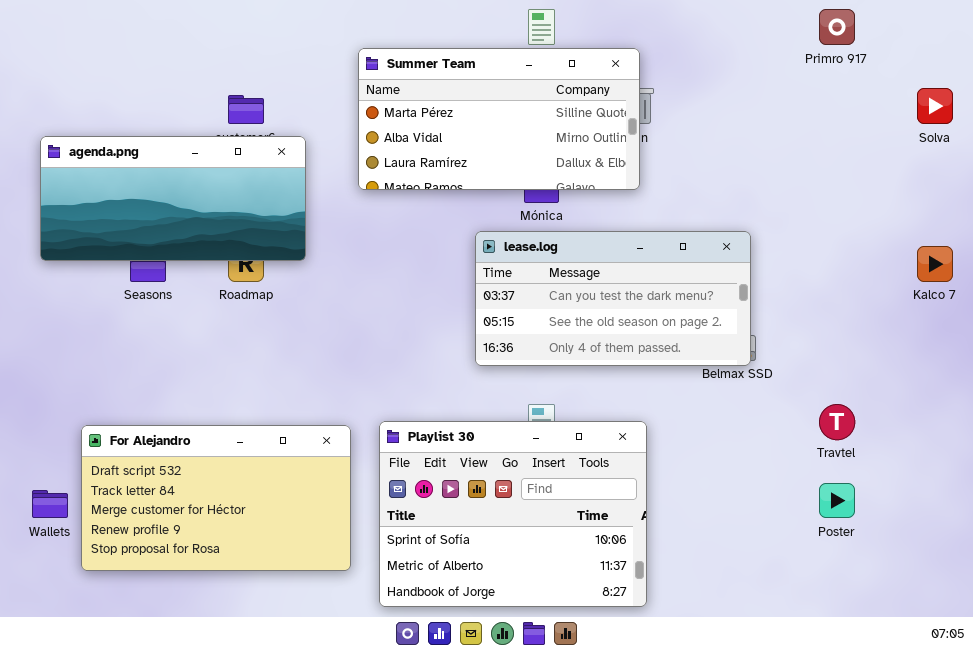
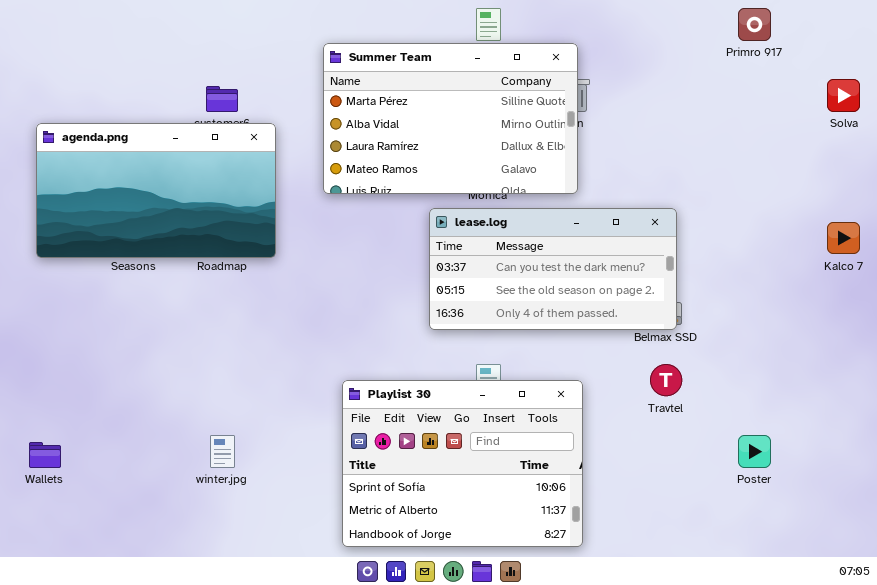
Summer Team: [358,48,640,190] -> [323,43,578,194], resized
agenda.png: [40,136,306,261] -> [36,123,276,258], resized
Travtel: [819,404,855,440] -> [650,364,682,396], moved
For Alejandro: [81,425,351,571] -> none, closed

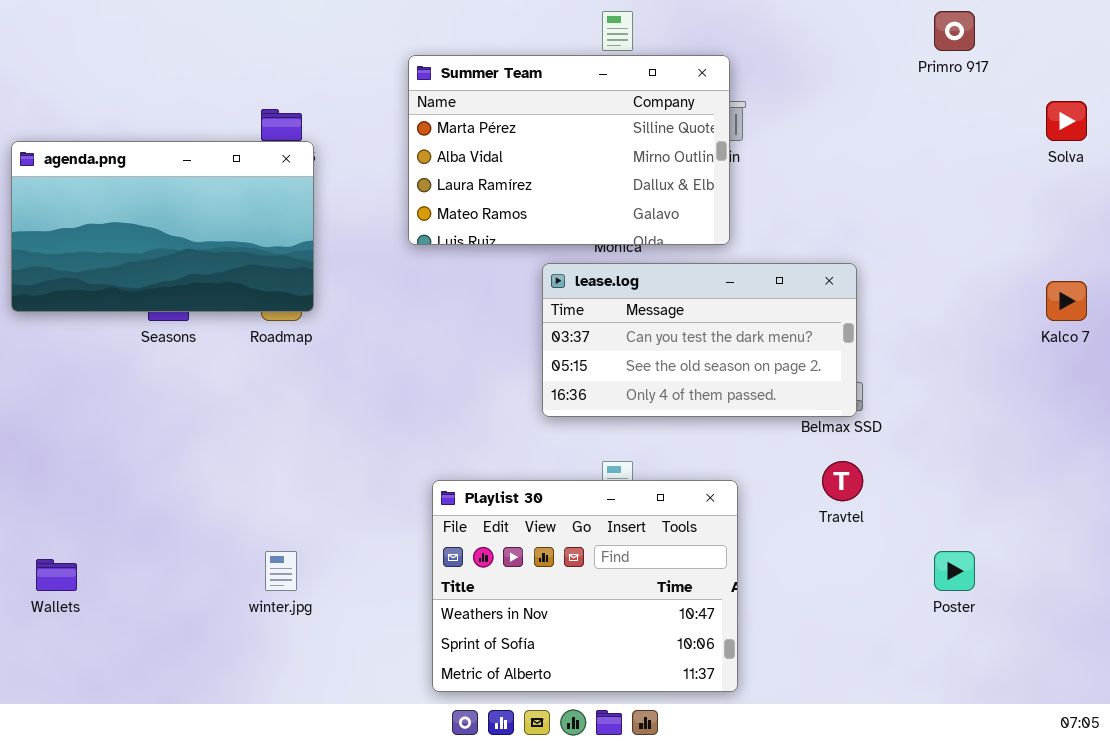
agenda.png: [36,123,276,258] -> [11,141,314,312], moved
Playlist 30: [342,380,583,547] -> [432,480,738,692], scrolled up 1 row

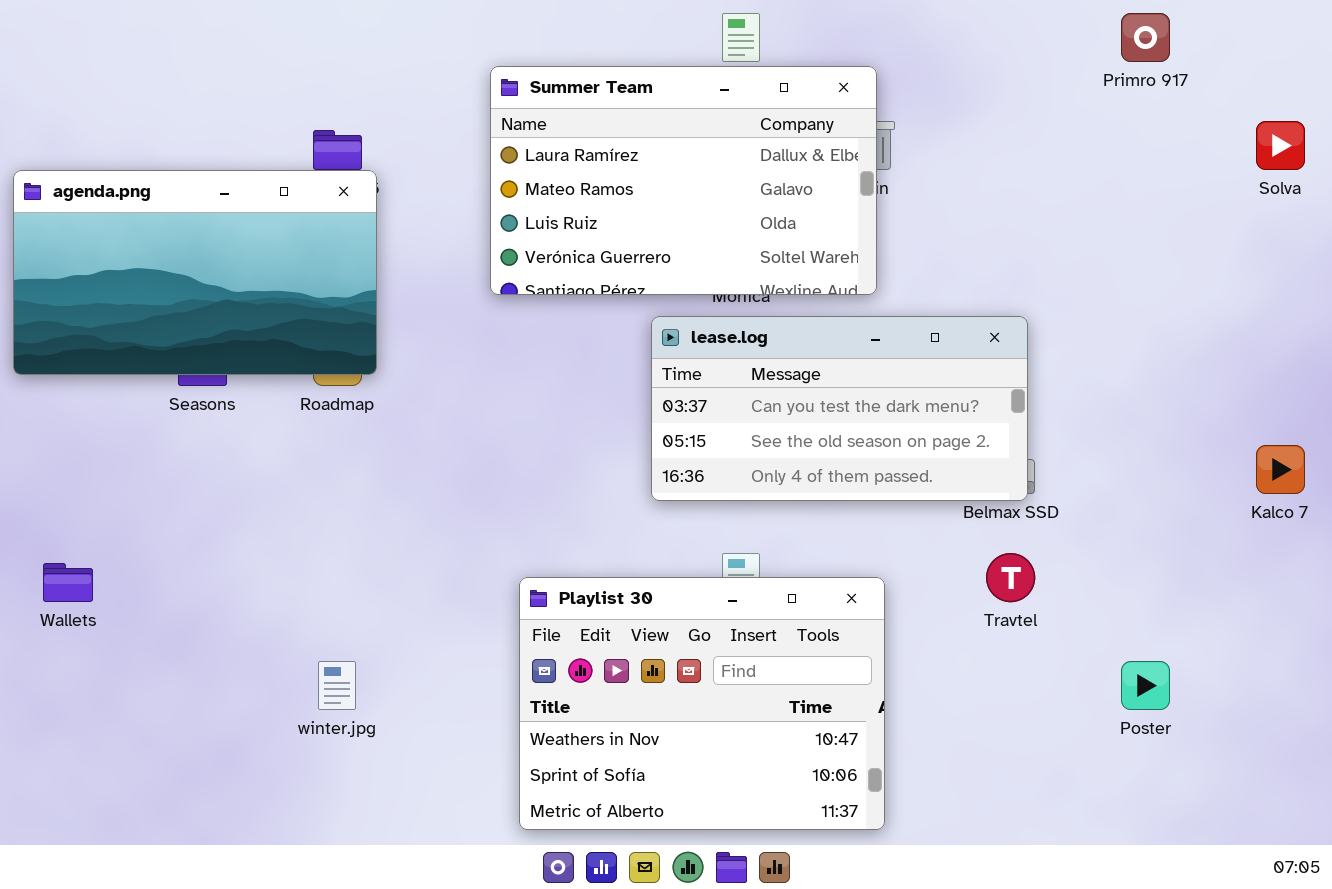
Summer Team: [408,55,730,245] -> [490,66,877,295], scrolled down 2 rows
Kalco 7: [1046,281,1087,321] -> [1256,445,1305,494], moved
Wallets: [36,559,77,591] -> [43,563,93,602], moved

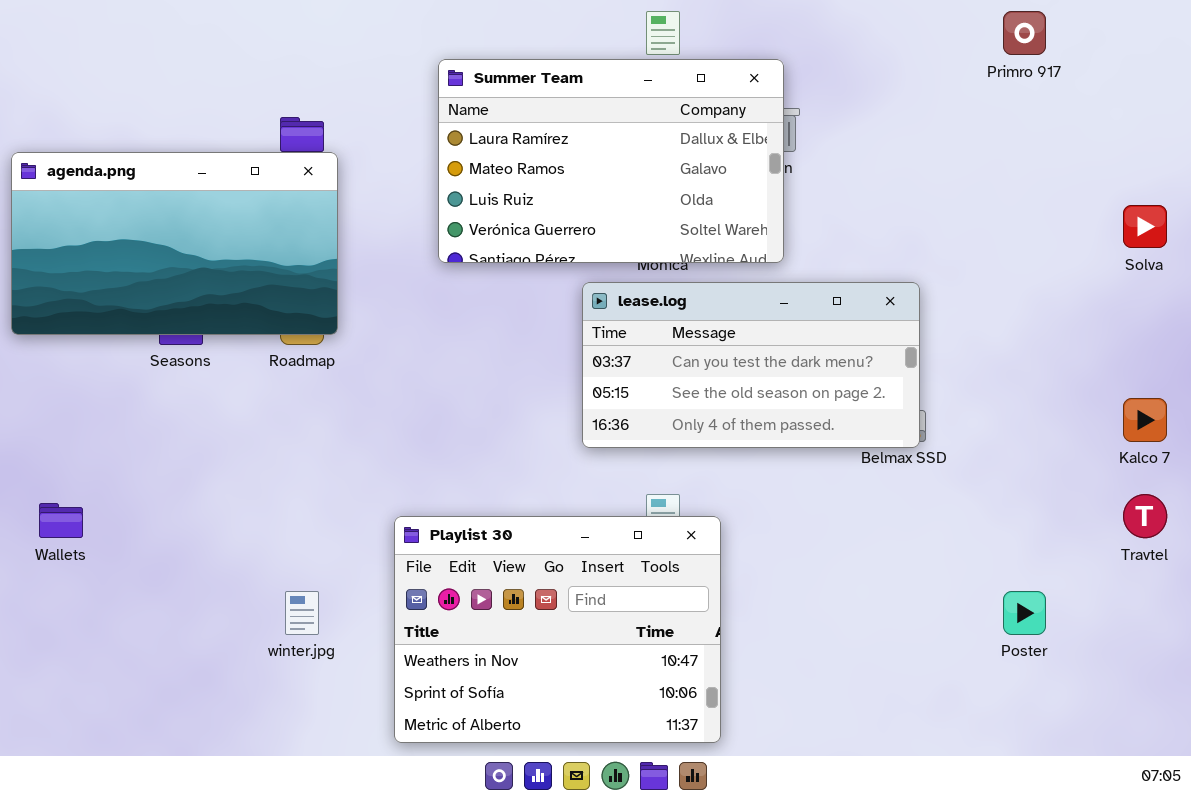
Solva: [1256,121,1305,170] -> [1123,205,1167,248], moved
Travtel: [986,553,1035,602] -> [1123,494,1167,538], moved
Playlist 30: [519,577,885,830] -> [394,516,721,743], moved

